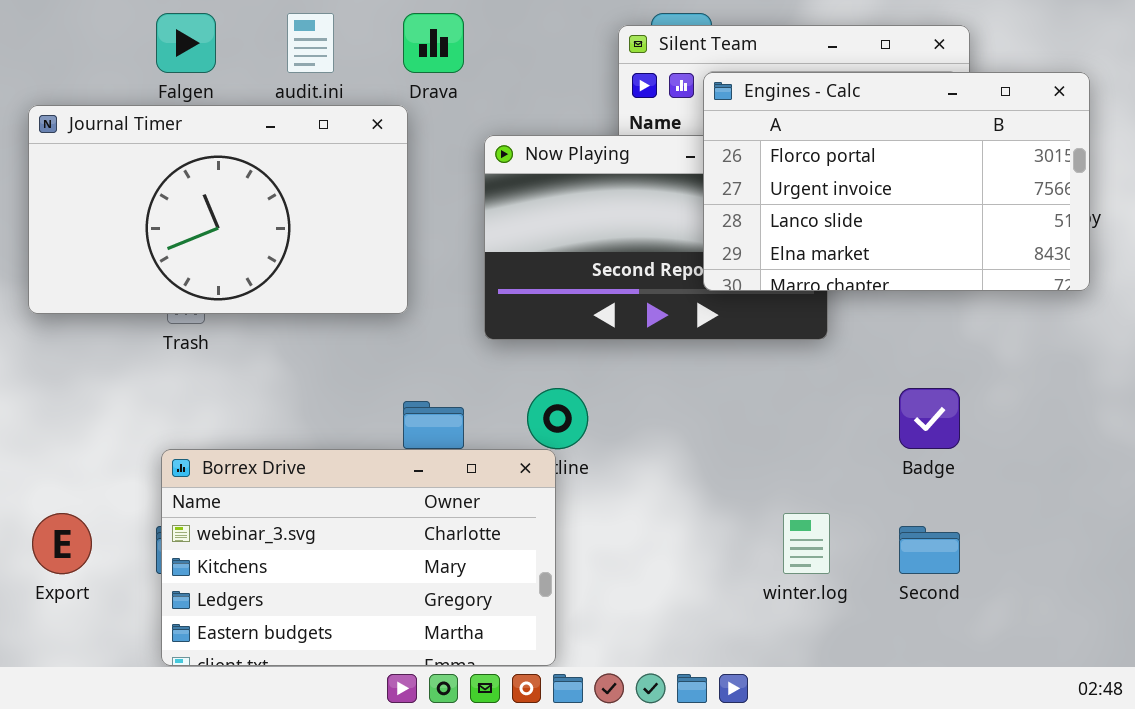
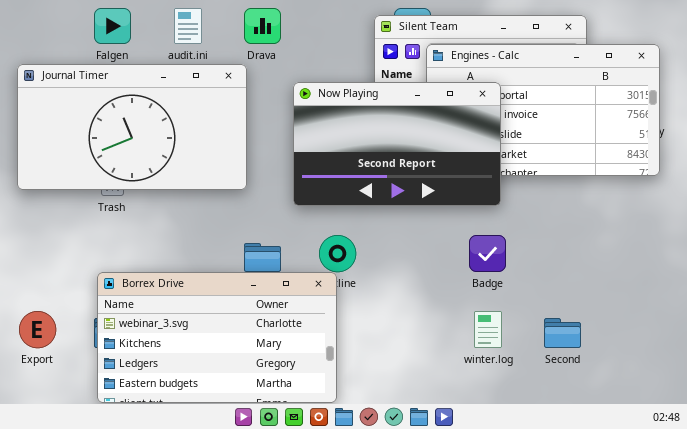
Now Playing: [484,135,828,340] -> [293,82,501,206], raised
Badge: [899,388,960,449] -> [469,235,506,272], moved

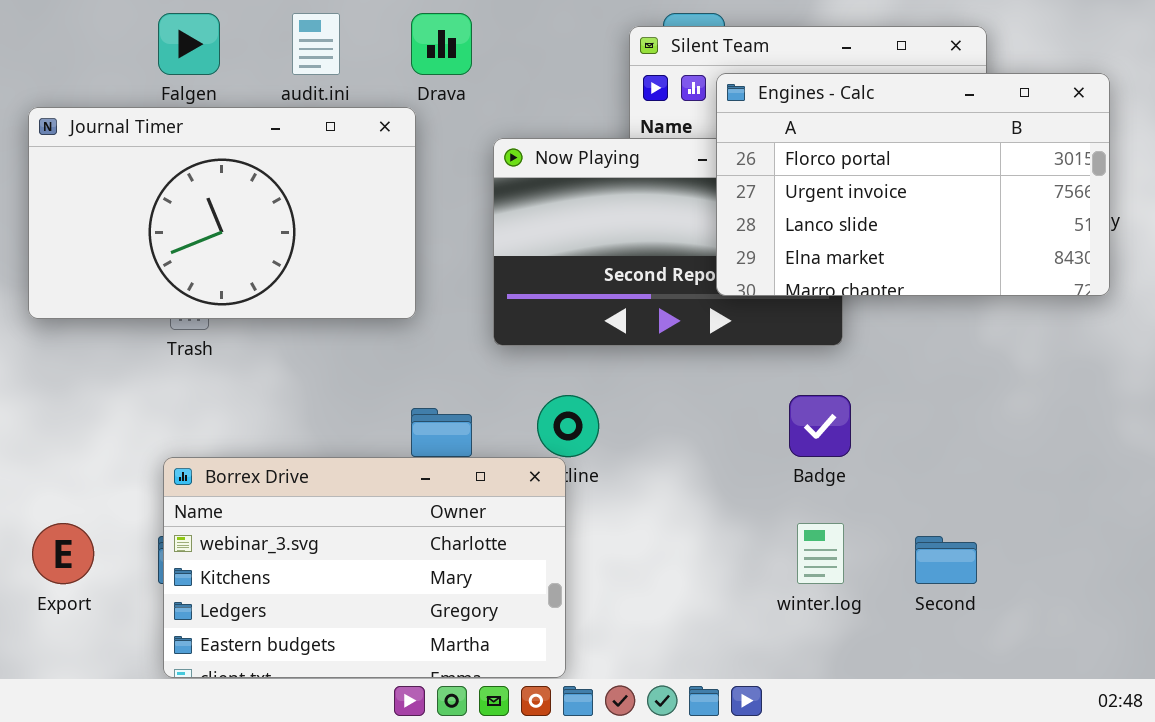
Engines - Calc: [426,44,660,176] -> [716,73,1110,296], raised

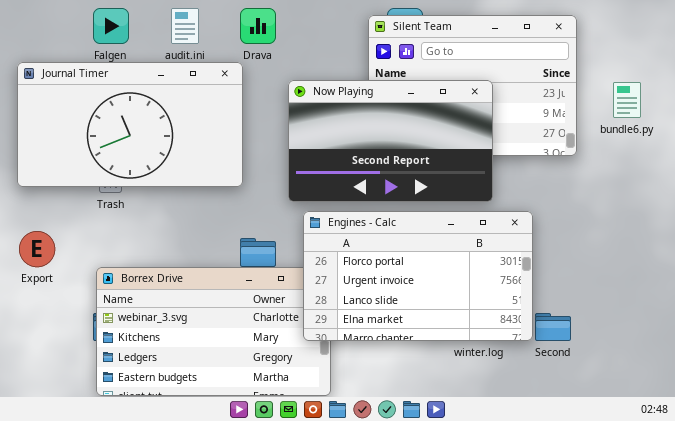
Engines - Calc: [716,73,1110,296] -> [303,211,533,341], moved
Export: [32,523,94,584] -> [19,231,55,267], moved

